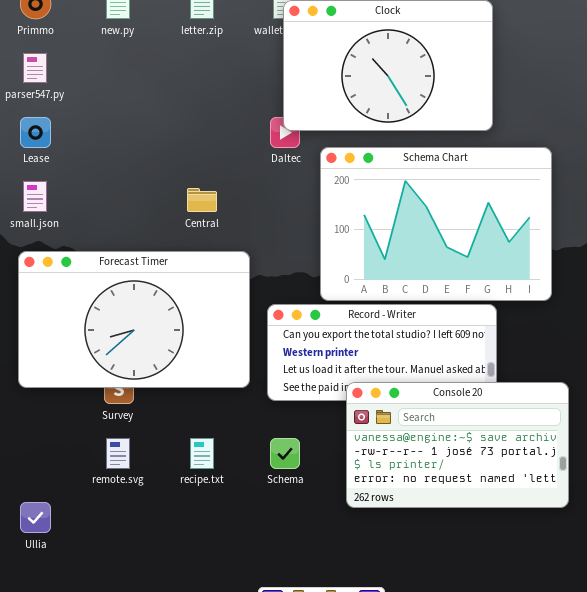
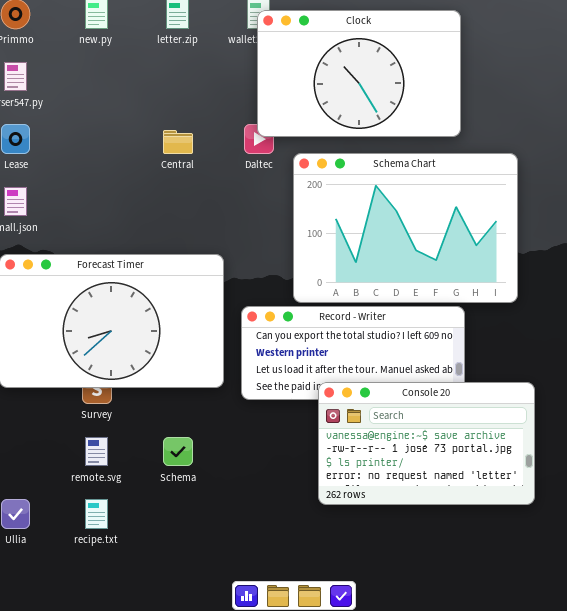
Central: [187,188,217,212] -> [163,130,193,154], moved
recipe.txt: [190,438,214,469] -> [85,499,108,529], moved
Schema: [270,438,300,469] -> [163,437,193,466], moved

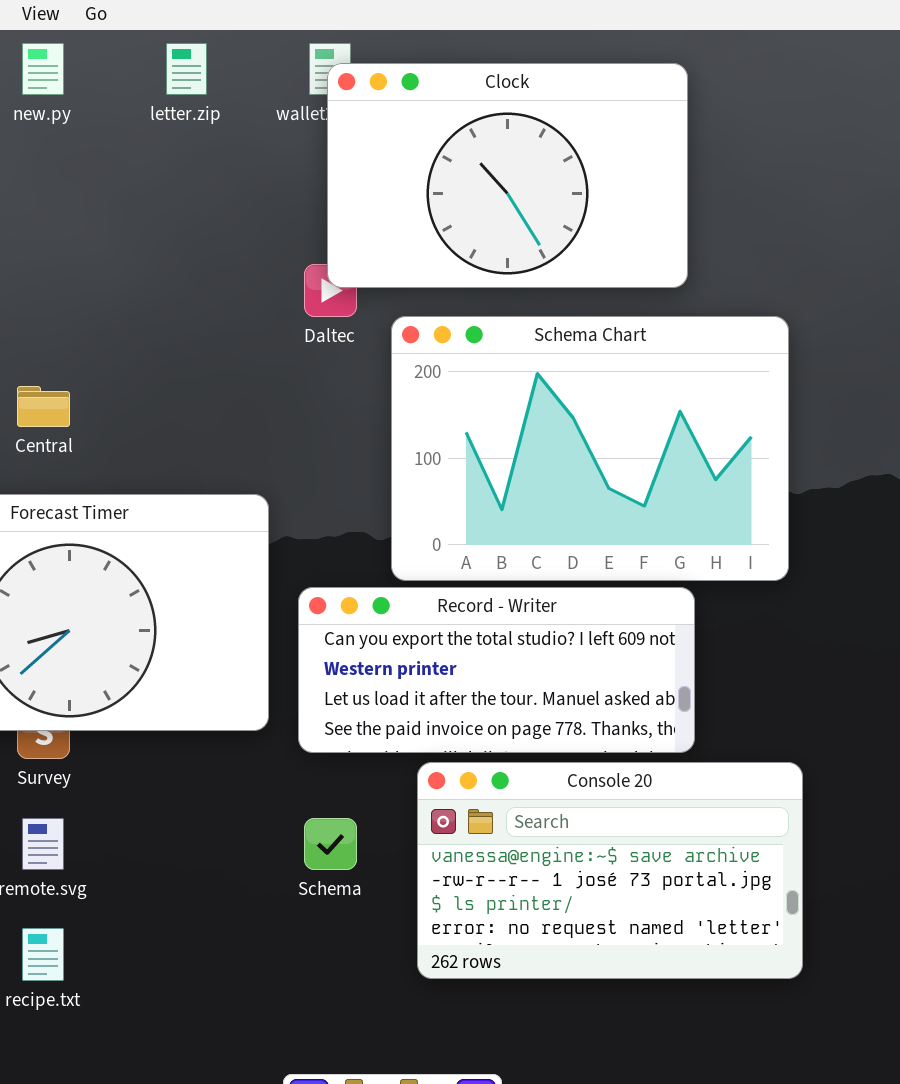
Central: [163,130,193,154] -> [17,386,70,427], moved
Console 20: [318,382,535,505] -> [417,762,803,979], moved
Schema: [163,437,193,466] -> [304,818,357,870], moved

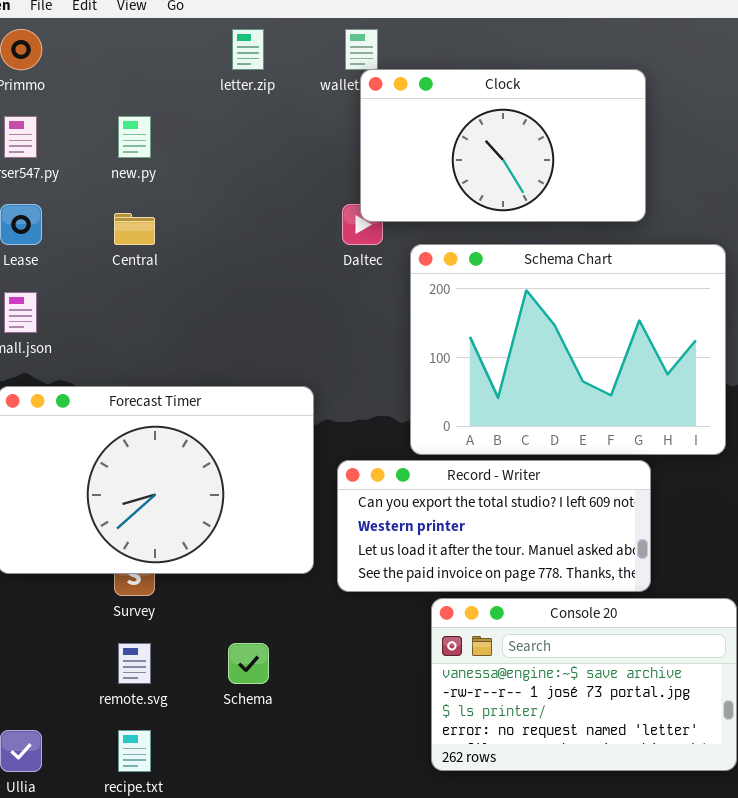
new.py: [22,43,64,95] -> [118,116,151,158], moved
Clock: [327,63,688,288] -> [360,69,646,222], resized
Central: [17,386,70,427] -> [114,213,155,245], moved
Schema: [304,818,357,870] -> [228,643,269,684], moved

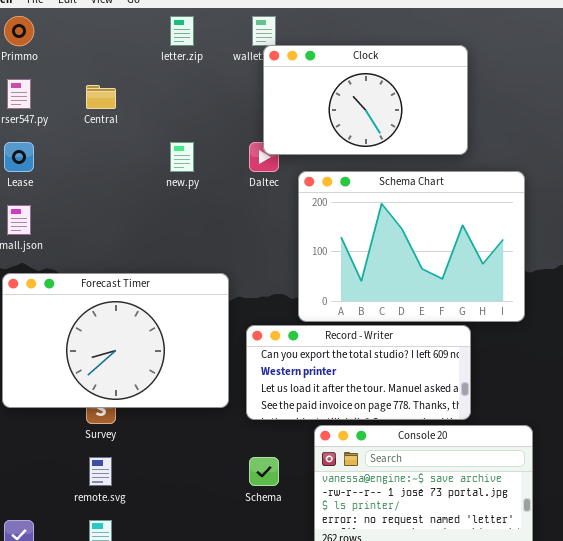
new.py: [118,116,151,158] -> [170,142,194,172], moved
Central: [114,213,155,245] -> [86,85,116,109], moved
Schema: [228,643,269,684] -> [249,457,279,486], moved

